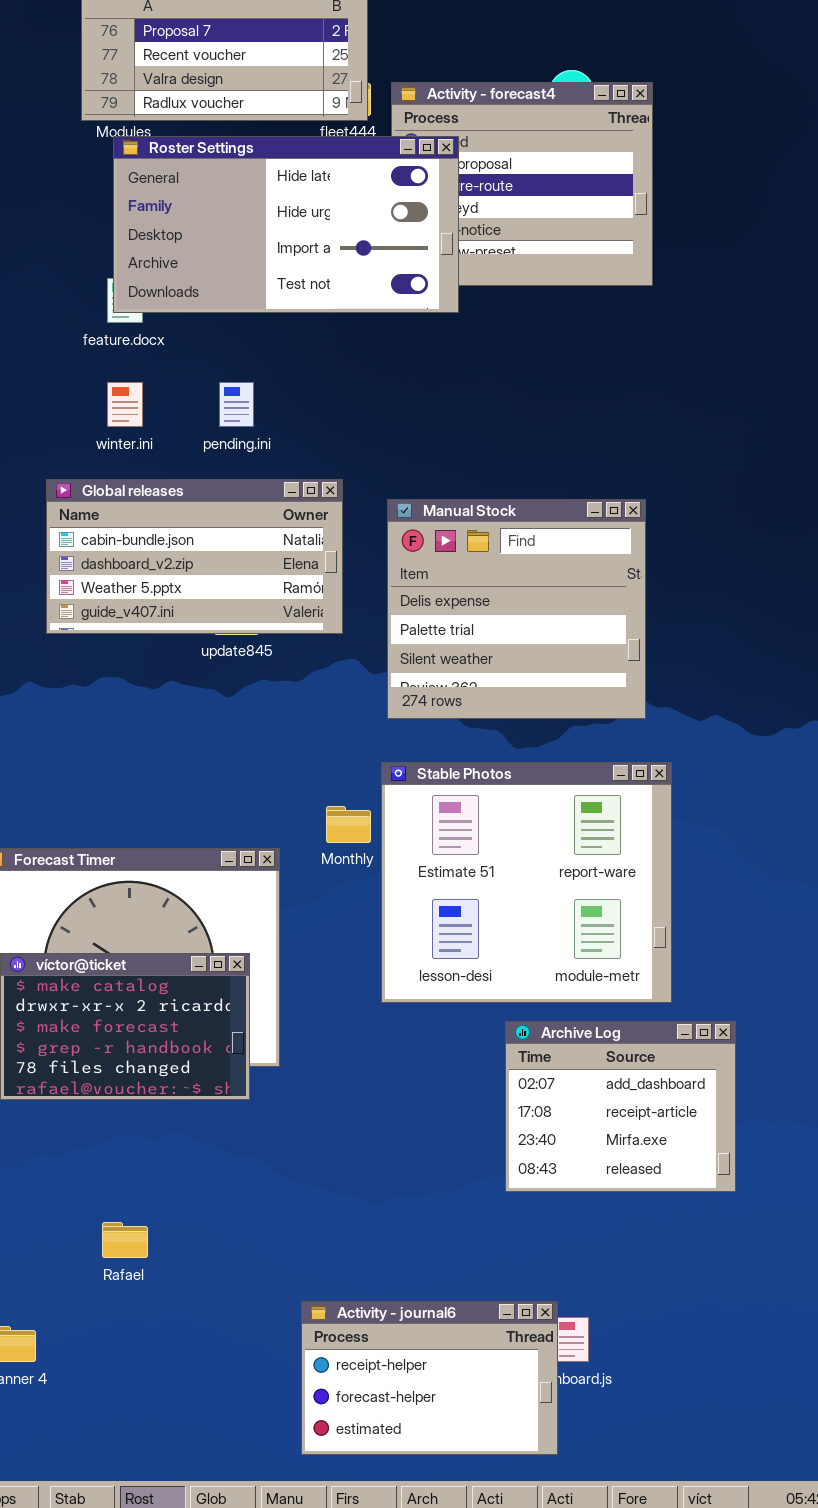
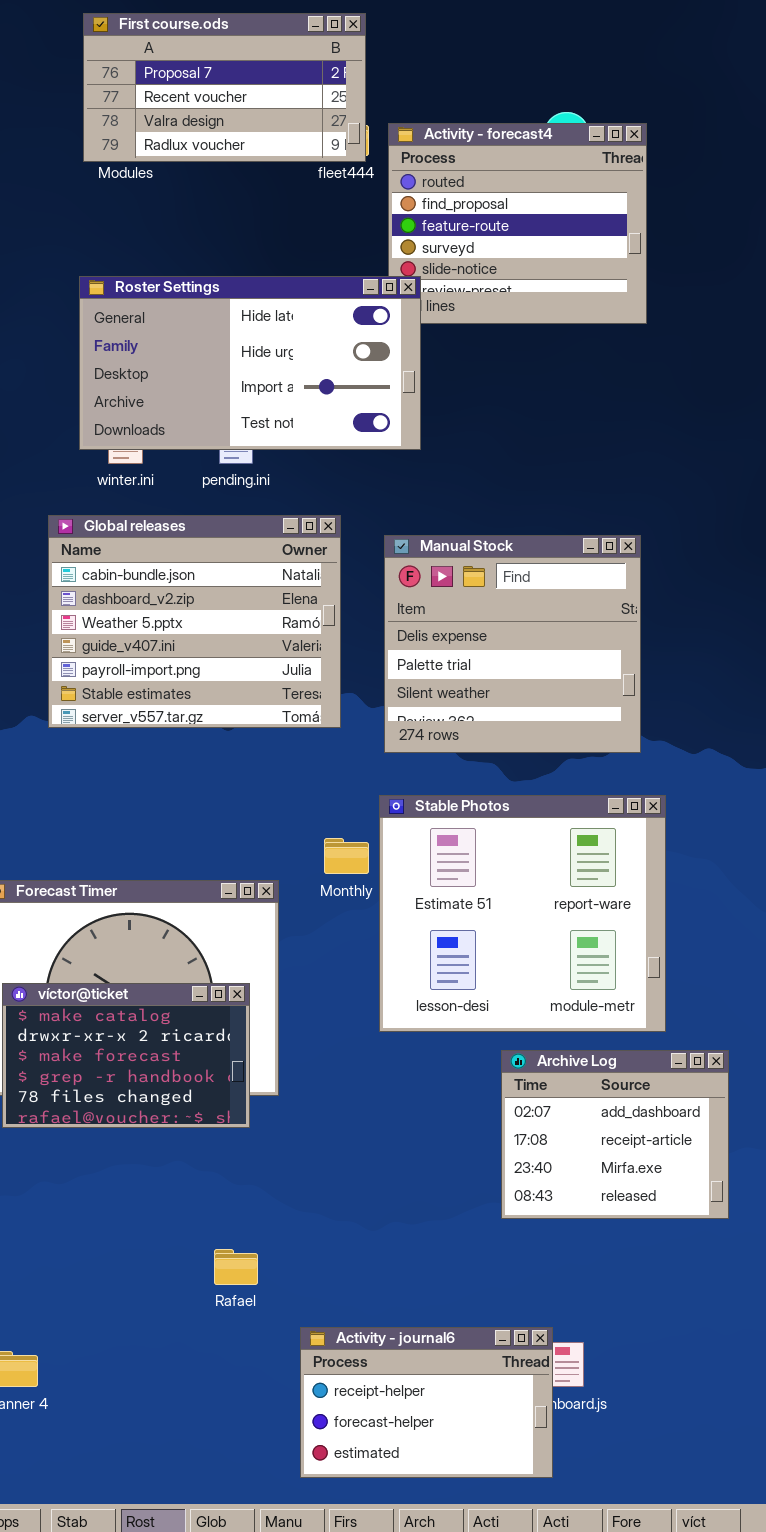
Roster Settings: [113,136,459,313] -> [79,276,421,450], moved
Global releases: [46,479,343,634] -> [48,515,341,728], resized
Rafael: [102,1222,148,1258] -> [214,1249,258,1285], moved

